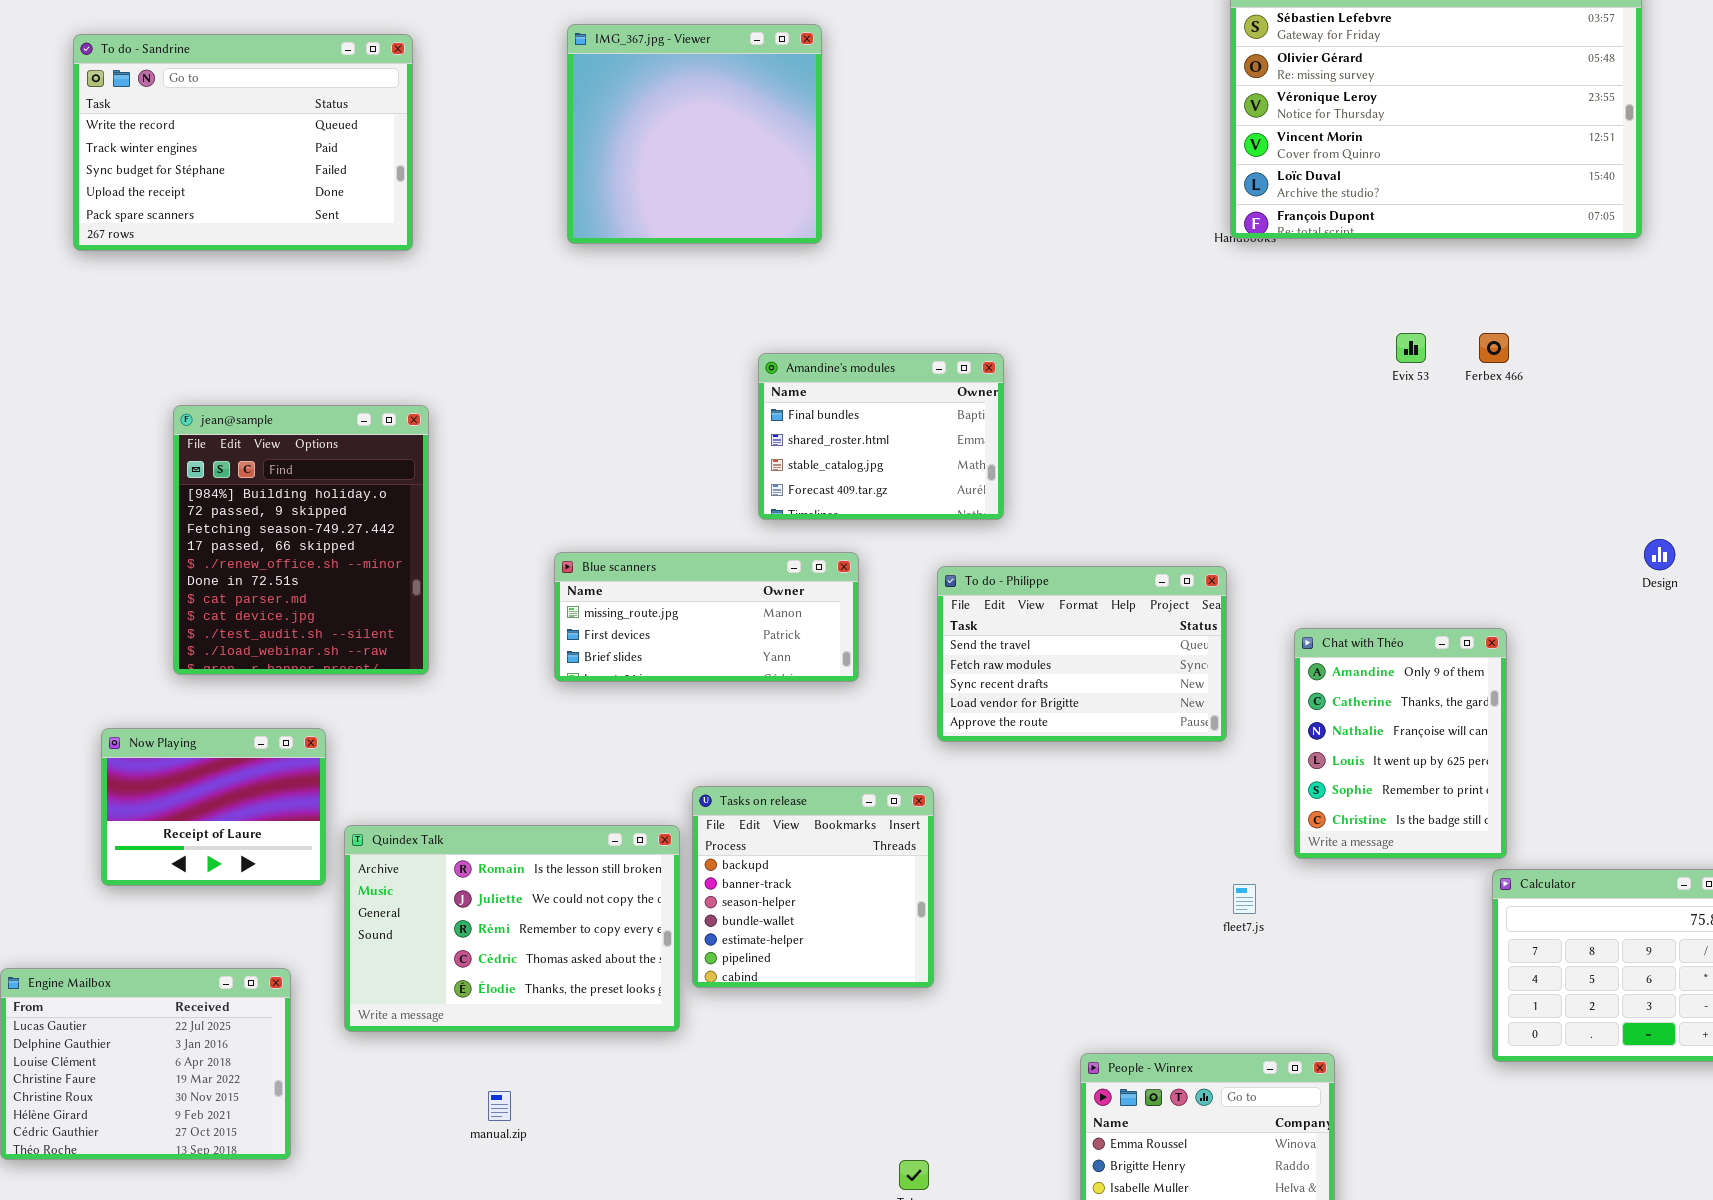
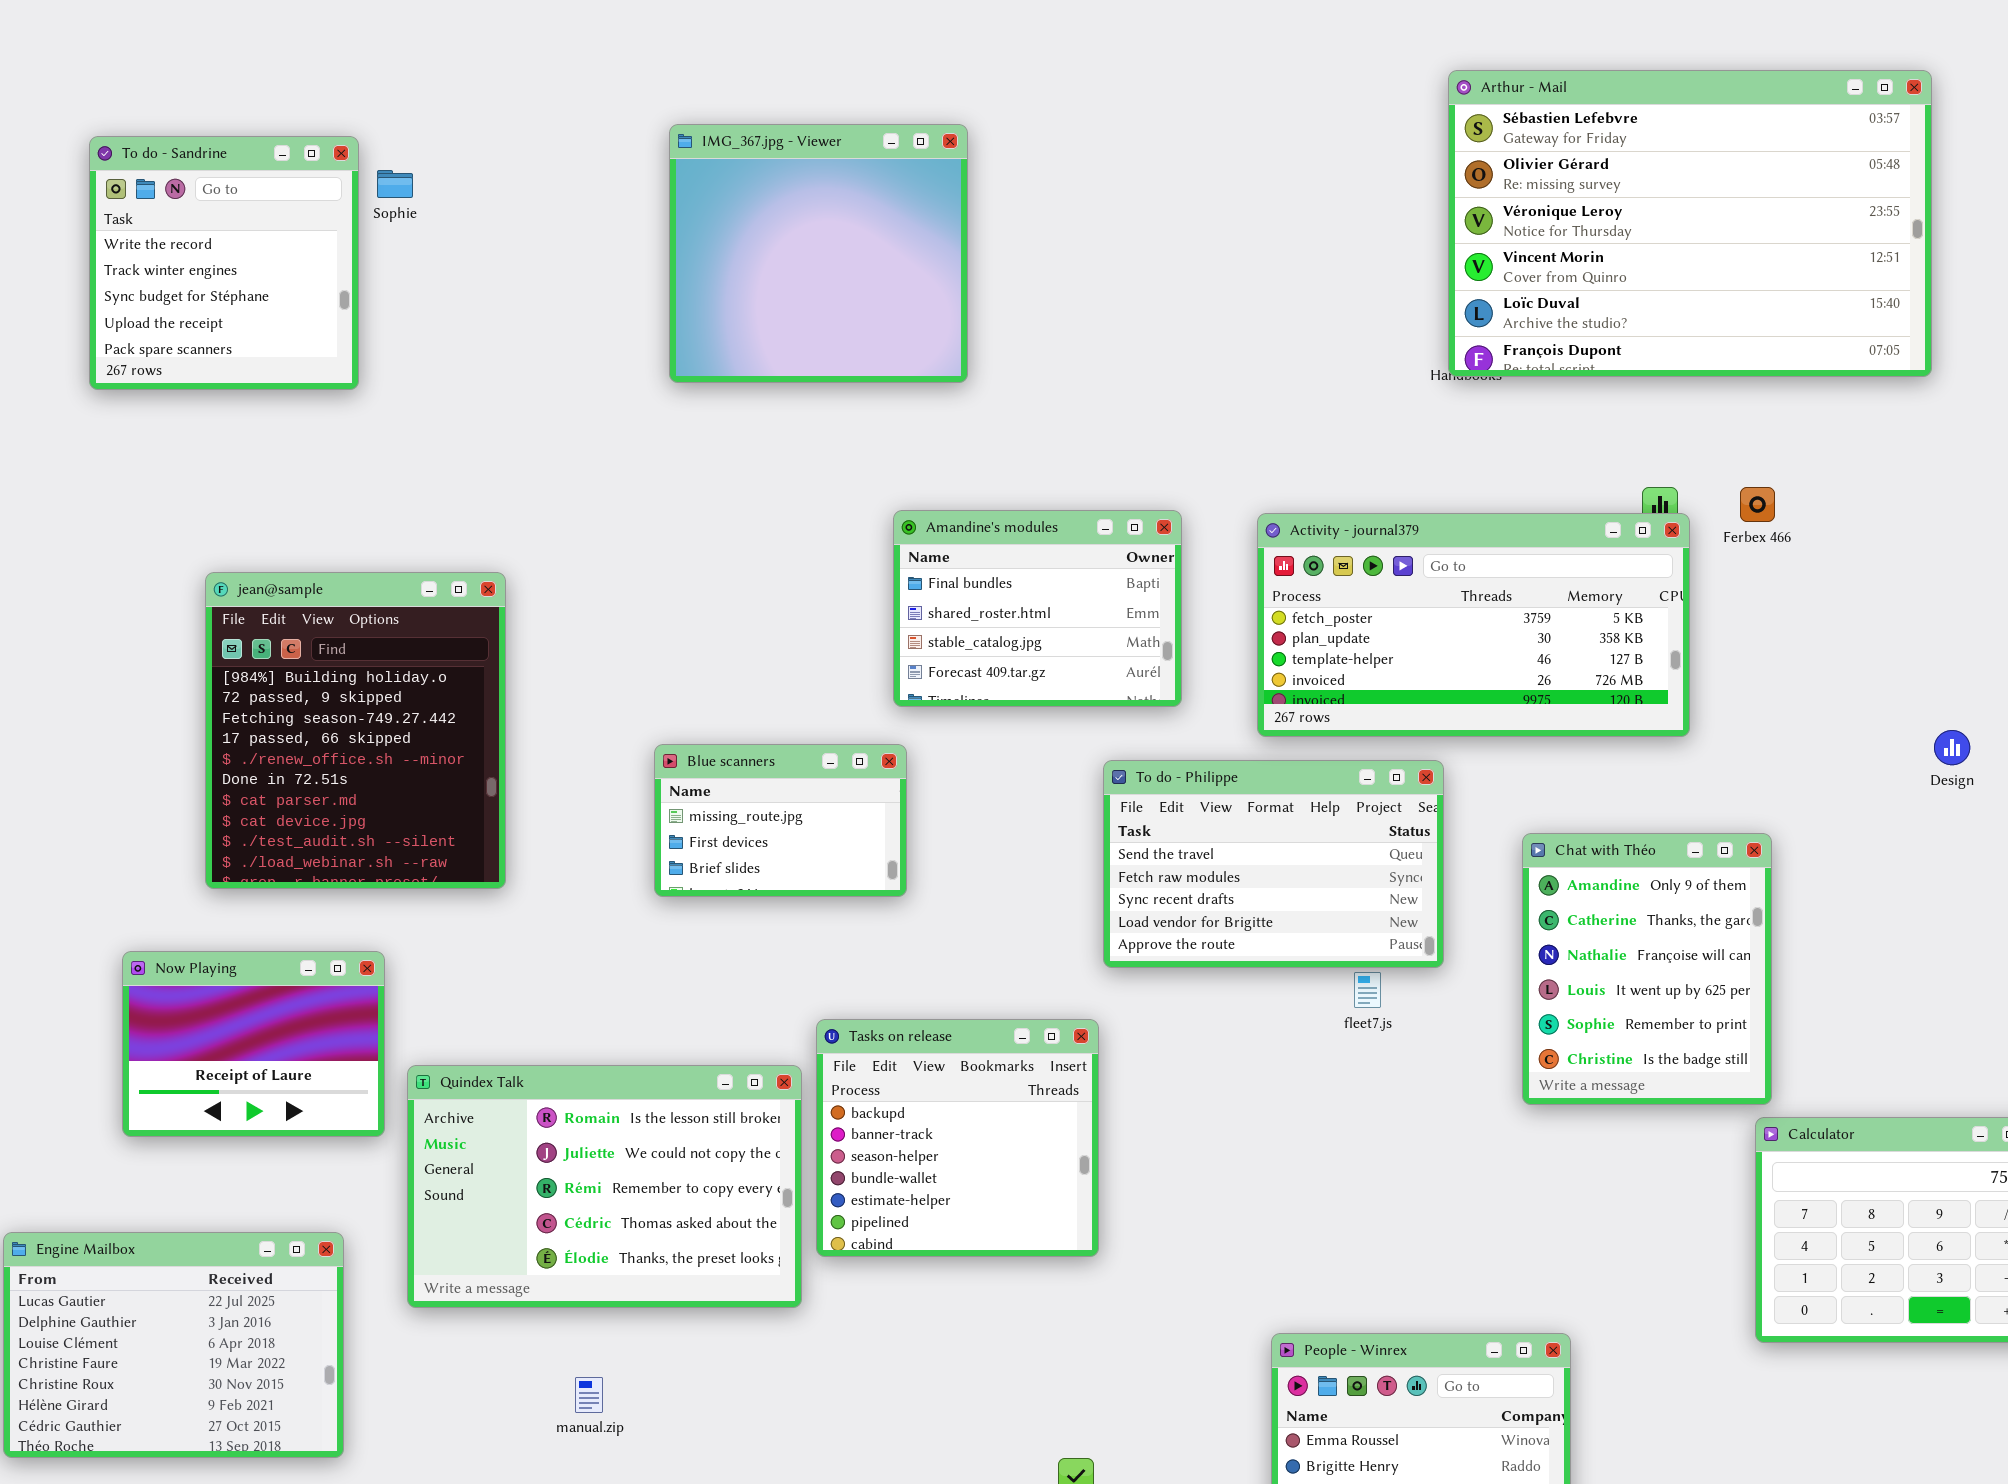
To do - Sandrine: [73,34,413,251] -> [89,136,359,390], resized
Activity - journal379: none -> [1257,513,1690,737], opened
Blue scanners: [554,552,859,682] -> [654,744,907,897], resized
fleet7.js: [1233,884,1256,914] -> [1354,972,1381,1008], moved

